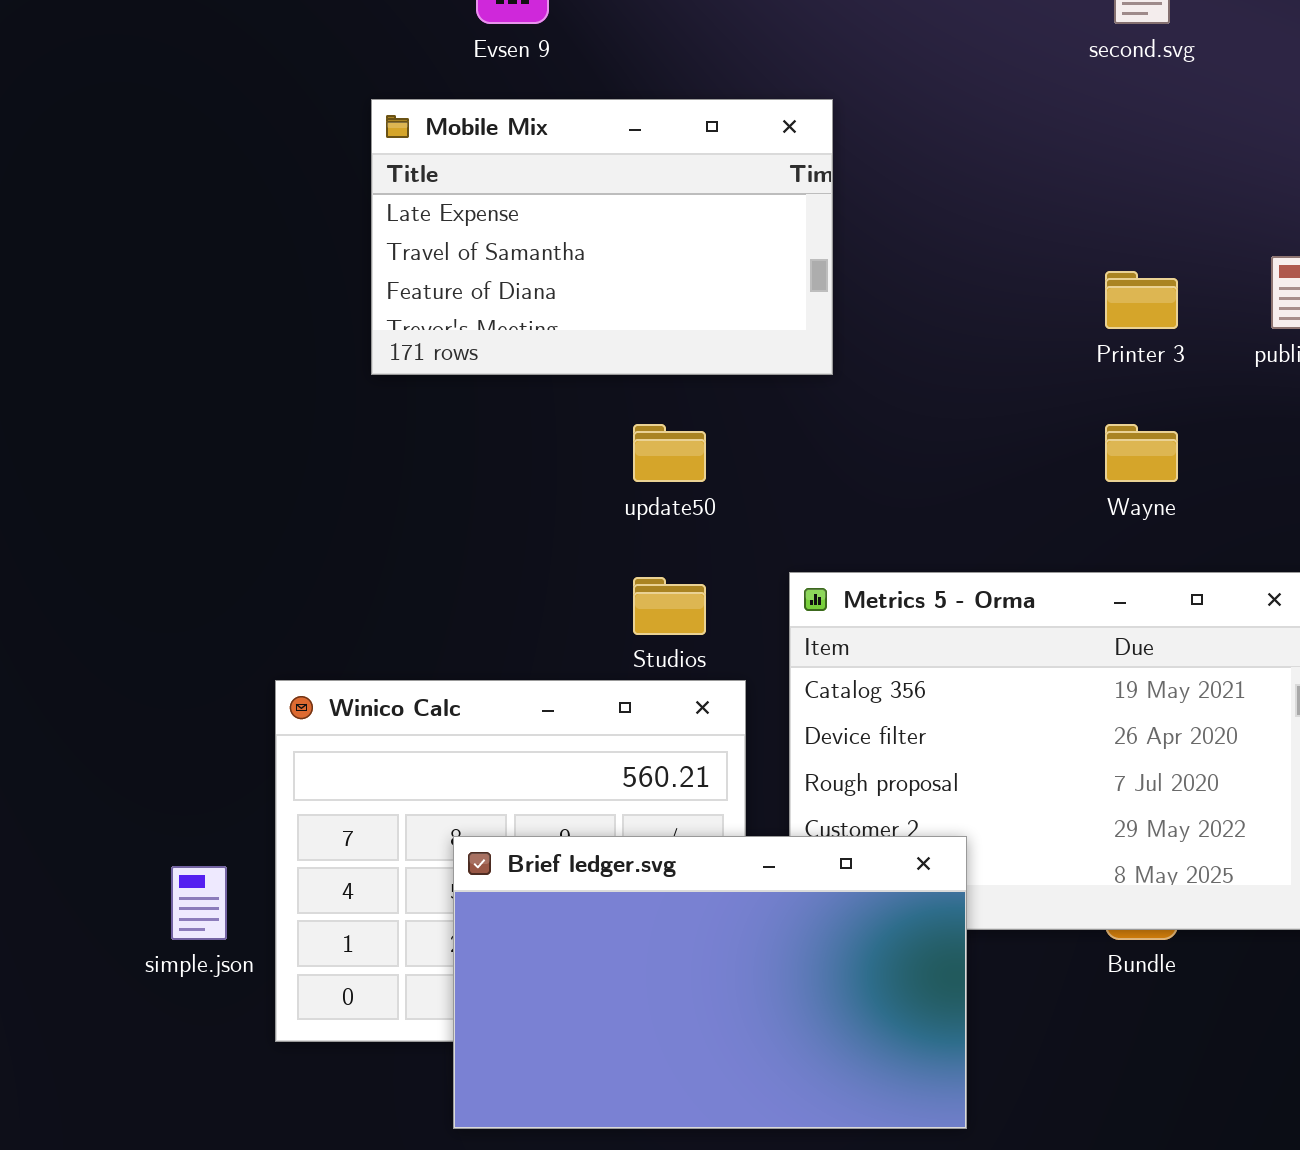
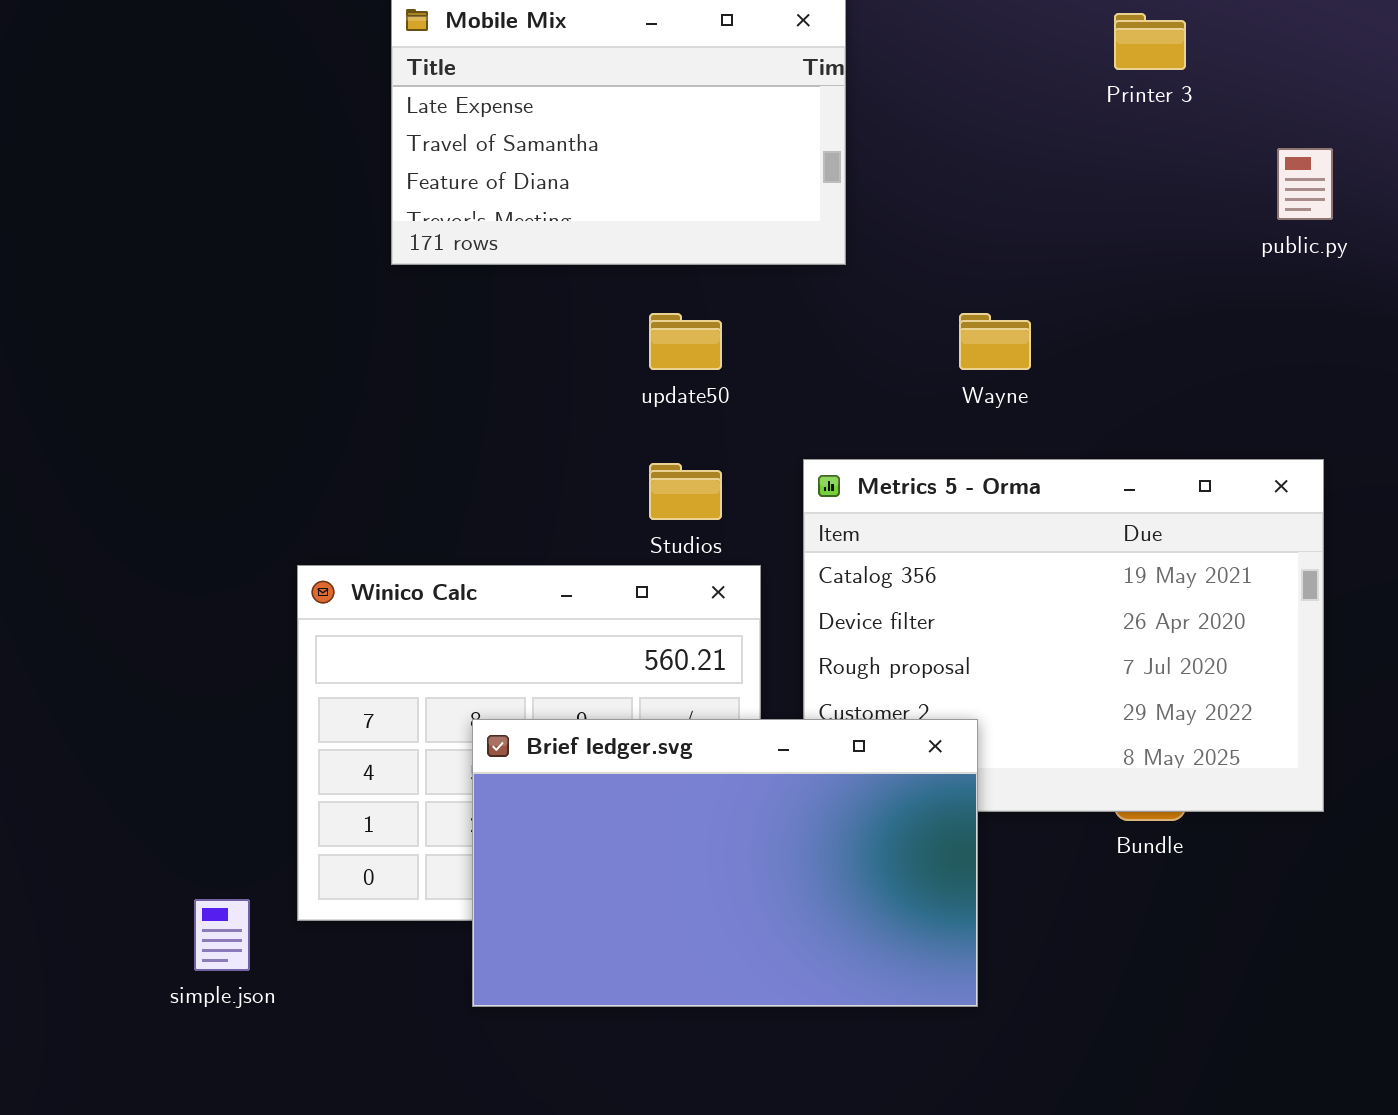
Printer 3: [1105,271,1178,329] -> [1114,13,1186,70], moved
Wayne: [1105,424,1178,482] -> [959,313,1031,370], moved
simple.json: [171,866,227,940] -> [194,899,250,971], moved

